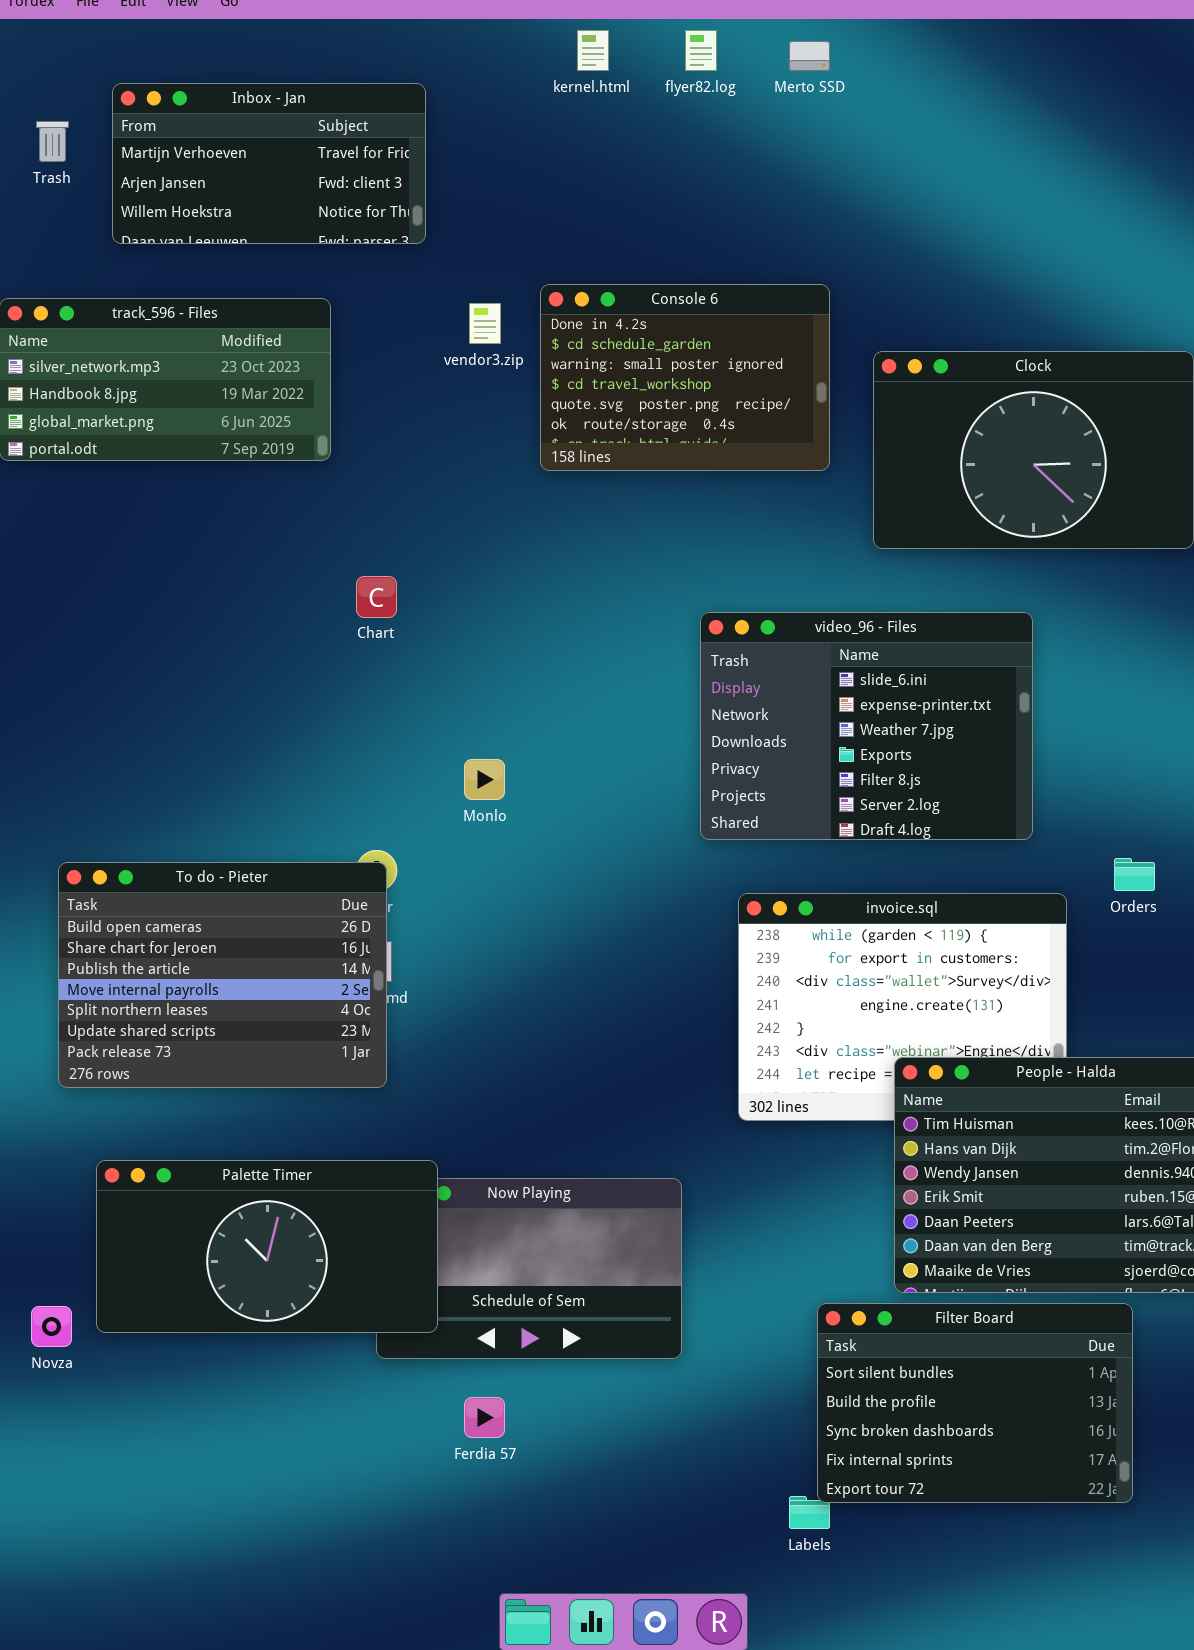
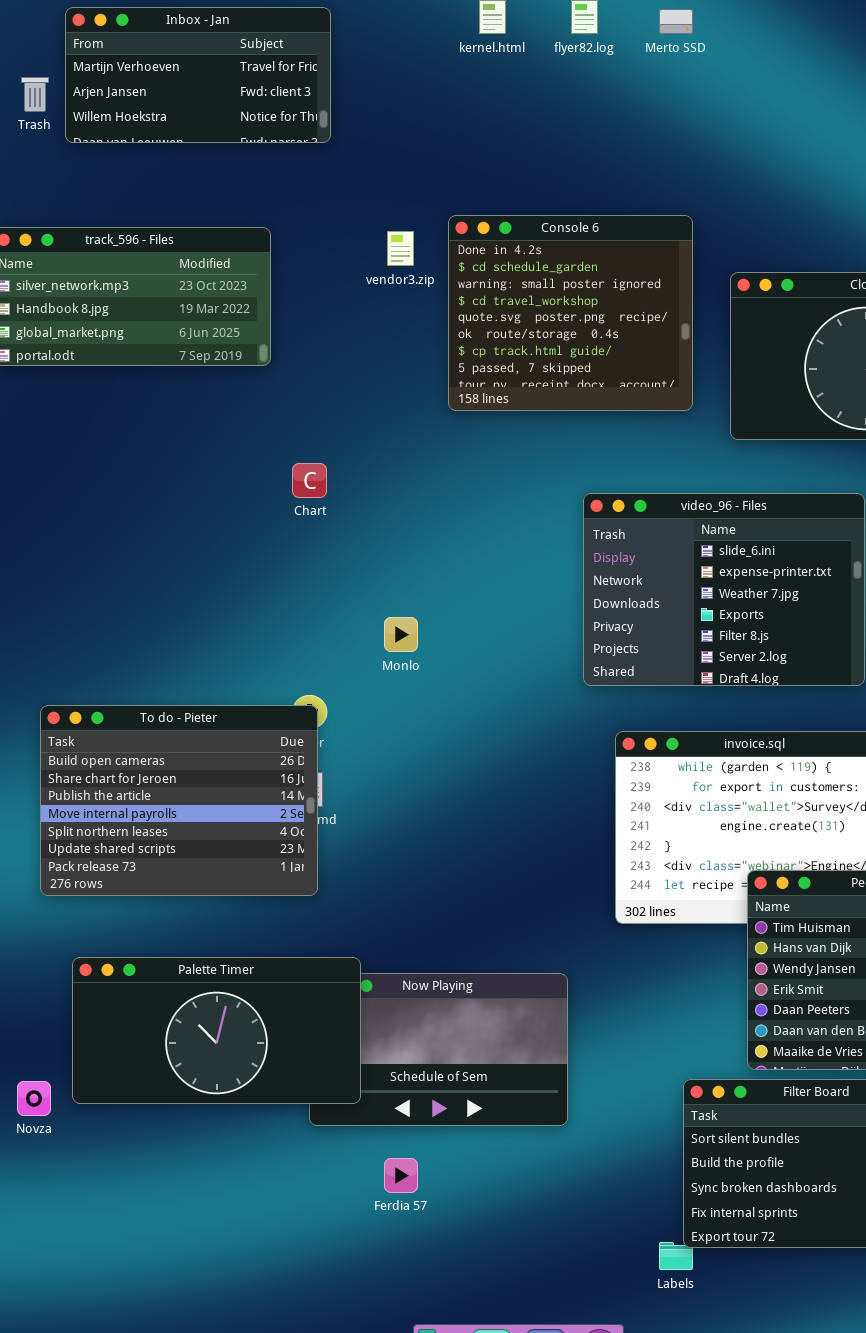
Inbox - Jan: [112,83,426,244] -> [65,7,331,143], moved
Console 6: [540,284,830,471] -> [448,215,693,411], resized

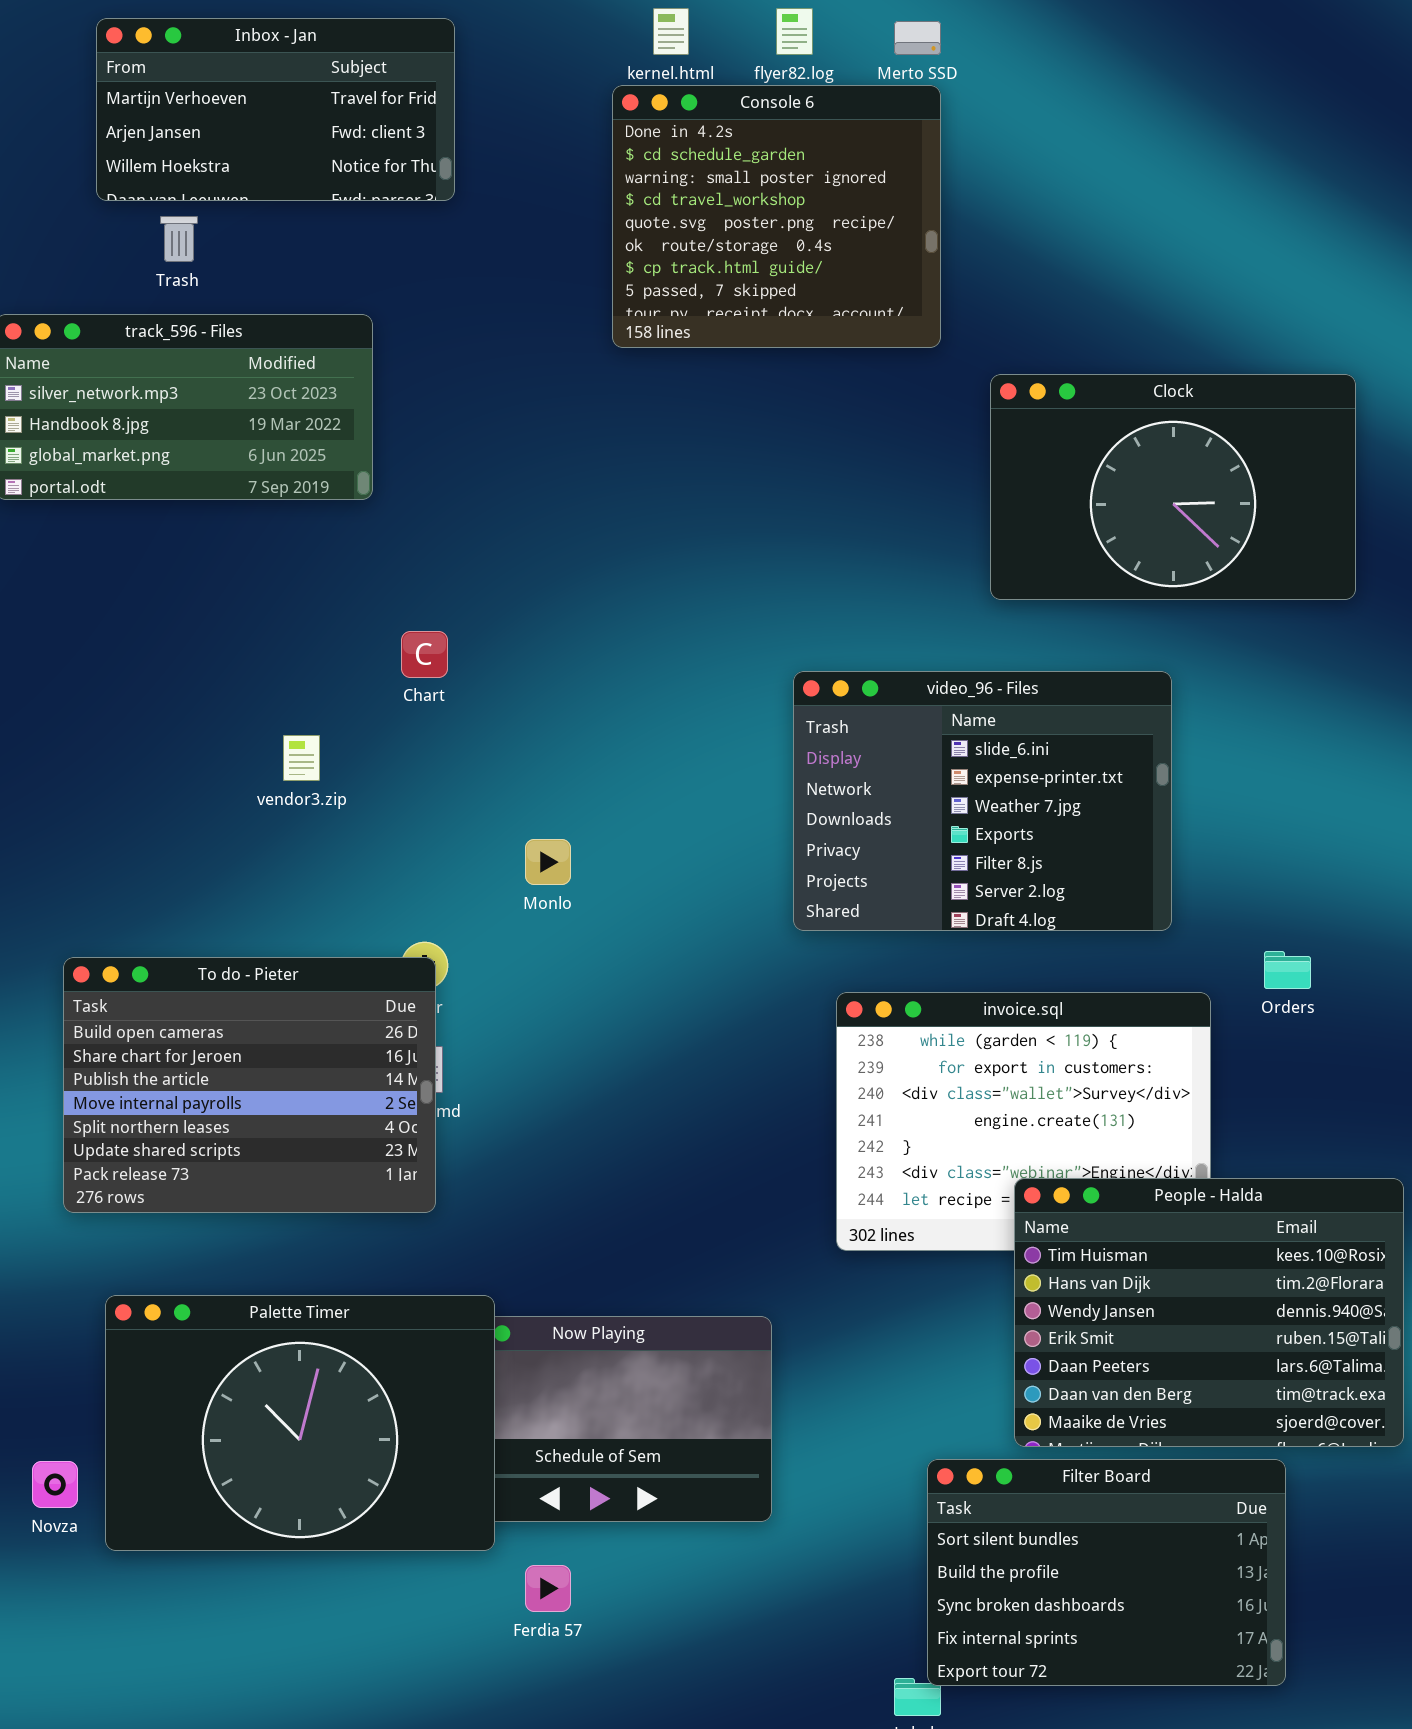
Trash: [21,77,49,112] -> [160,216,198,262], moved
Console 6: [448,215,693,411] -> [612,85,941,348], moved
vendor3.zip: [387,231,414,266] -> [283,735,320,781], moved
Palette Timer: [72,957,361,1104] -> [105,1295,495,1551], resized

